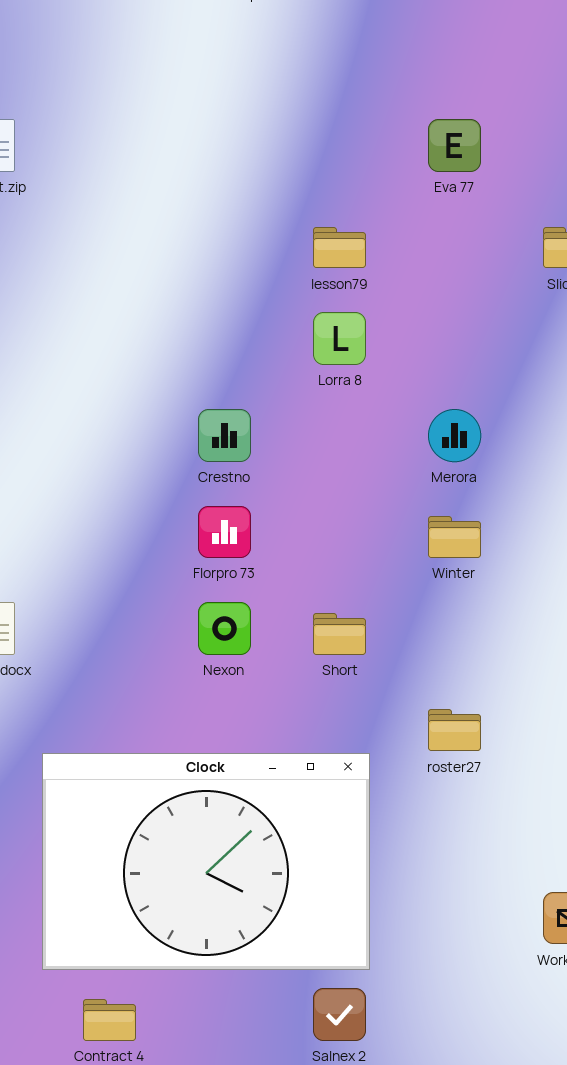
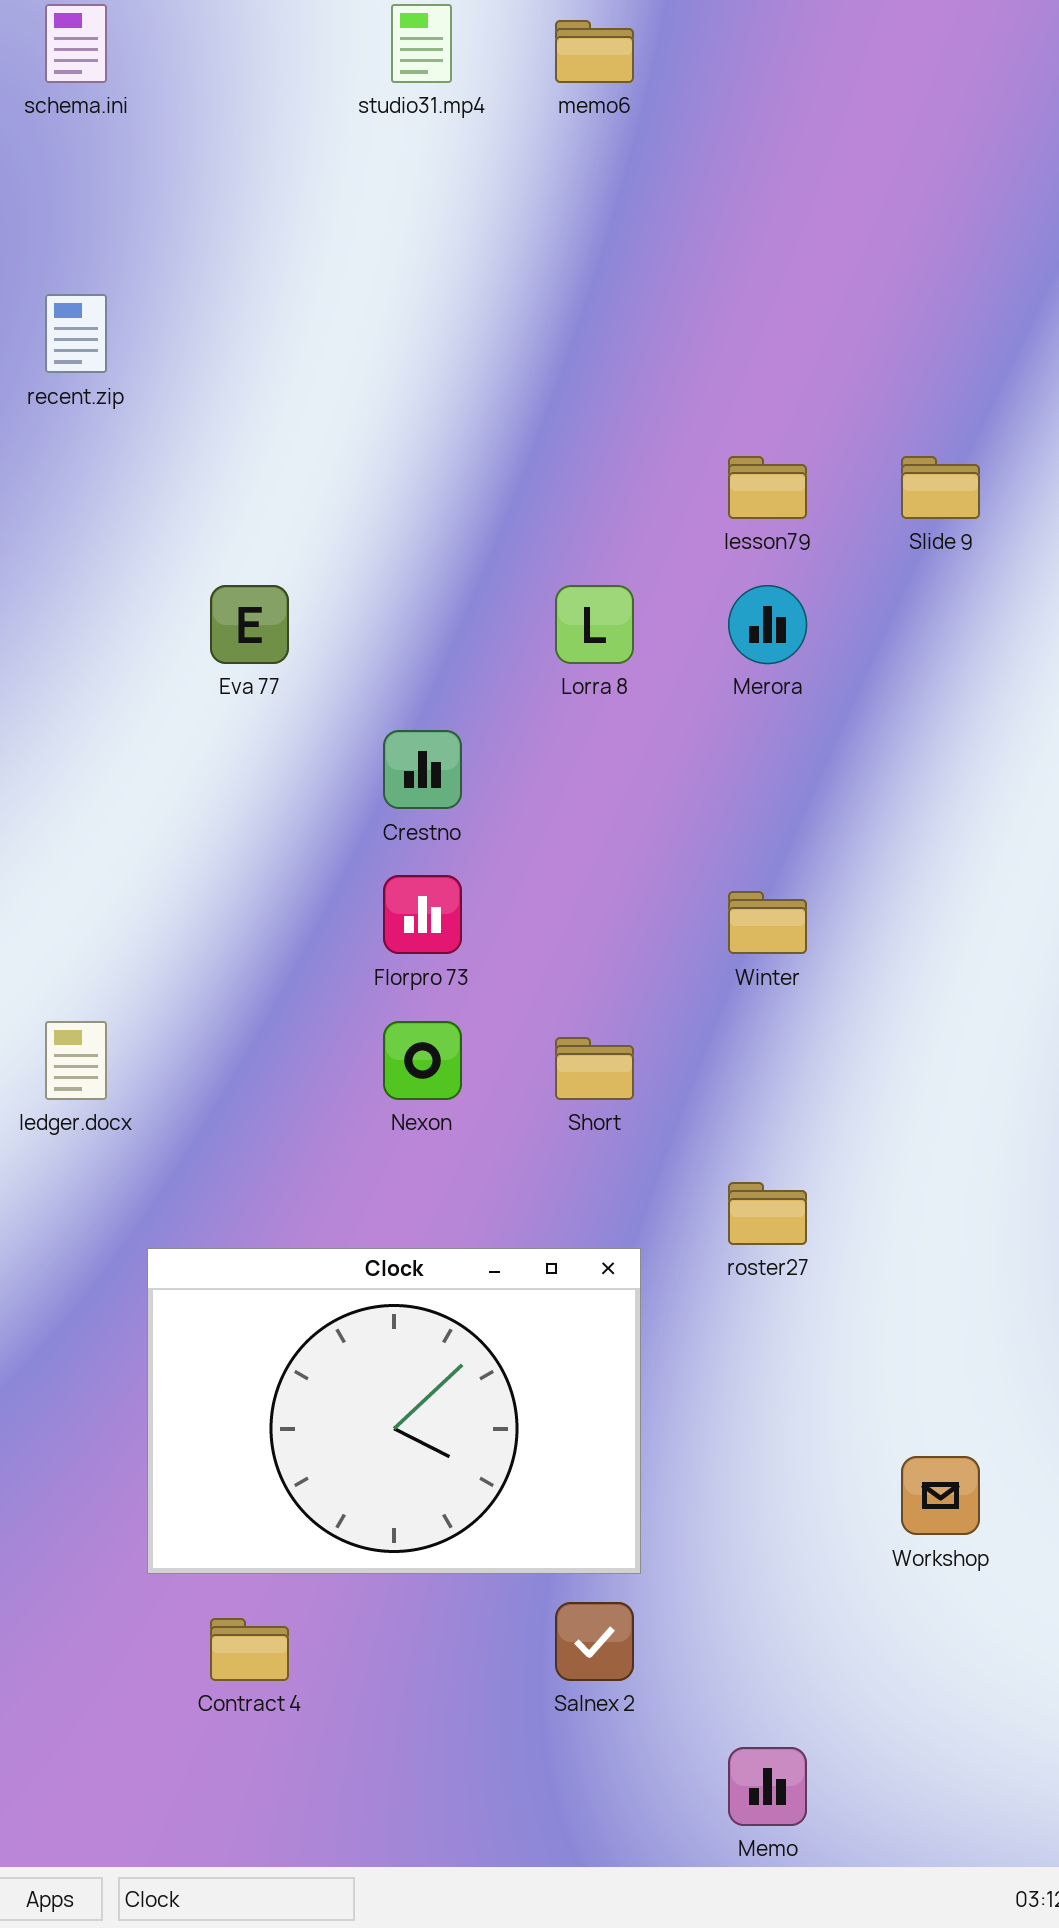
Eva 77: [428,119,481,172] -> [210,585,289,664], moved
lesson79: [313,227,366,268] -> [728,456,807,519], moved
Merora: [428,409,481,462] -> [728,585,807,664], moved

